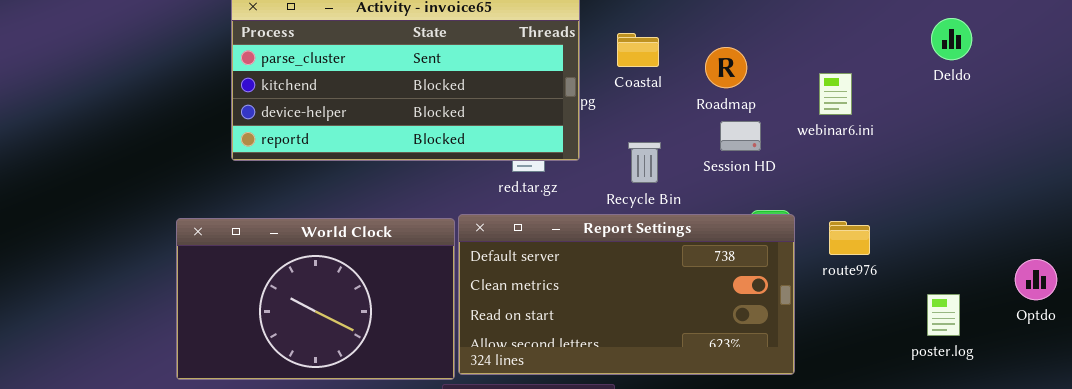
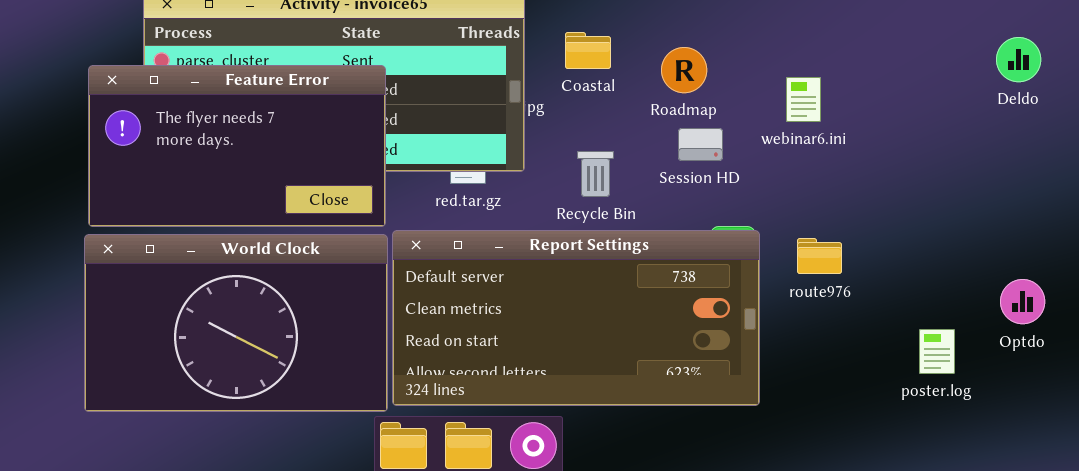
Deldo: [931,18,972,60] -> [996,37,1041,82], moved
Feature Error: none -> [88,65,386,227], opened
poster.log: [927,294,960,336] -> [919,329,955,374], moved

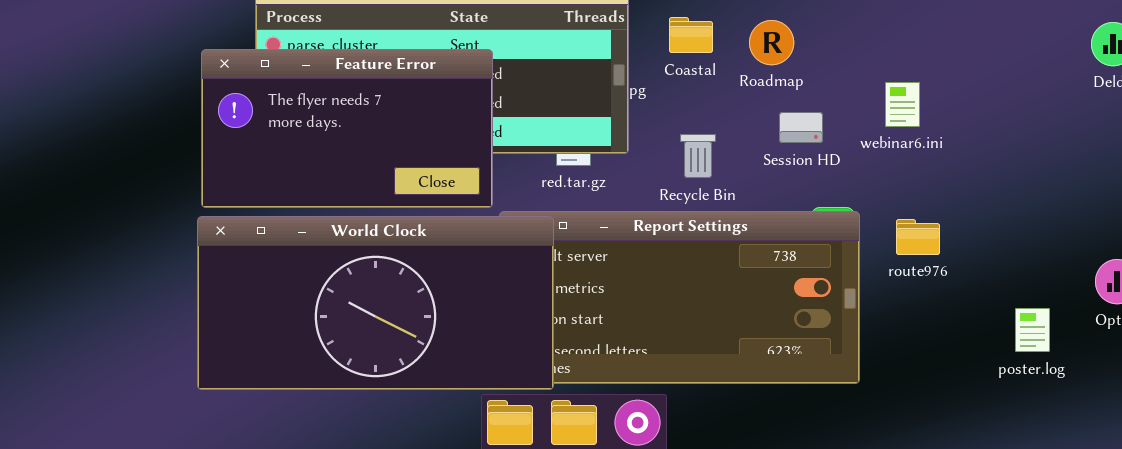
Roadmap: [661,47,707,93] -> [749,20,794,65], moved
webinar6.ini: [786,77,821,122] -> [885,82,920,127], moved
World Clock: [84,234,388,412] -> [197,216,554,390], resized

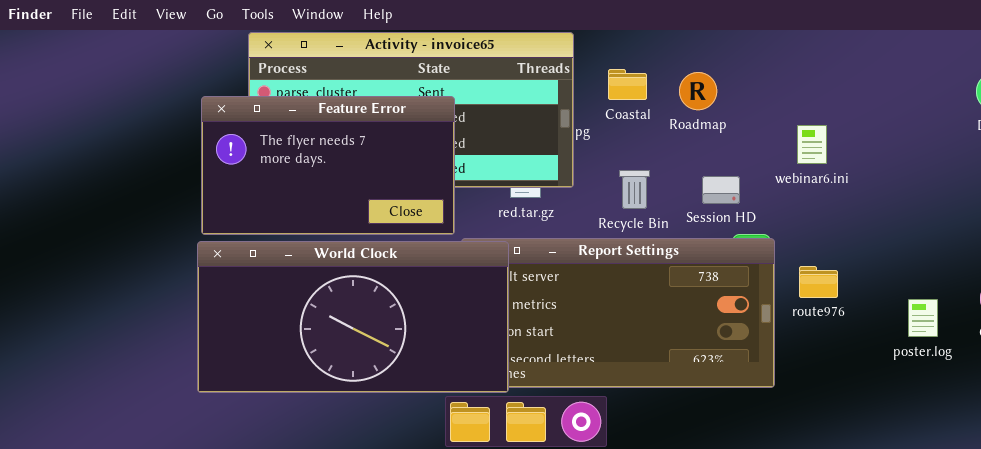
Session HD: [779,112,823,143] -> [702,176,740,204], moved
route976: [896,219,940,255] -> [799,266,838,298], moved
poster.log: [1015,308,1050,352] -> [908,299,938,337], moved

